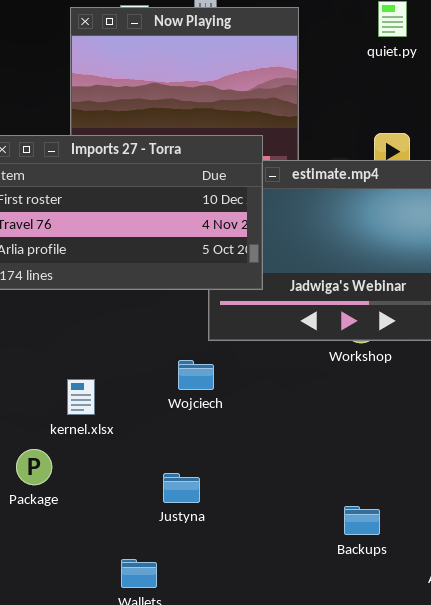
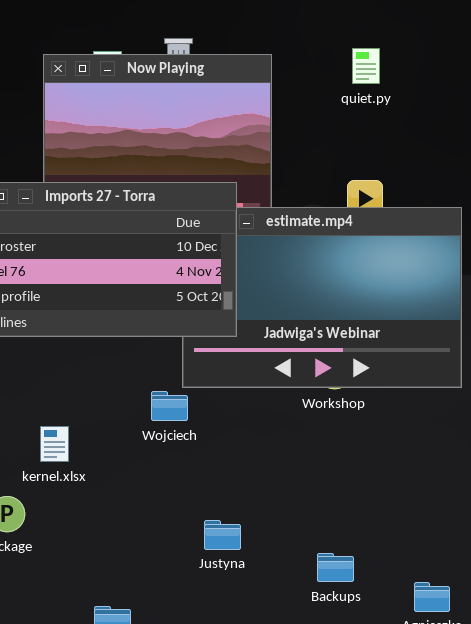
Wojciech: [178,360,214,390] -> [151,391,188,421], moved
Justyna: [163,473,200,503] -> [204,520,241,550], moved

